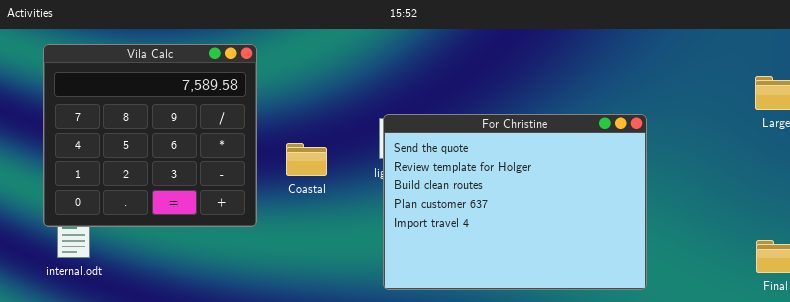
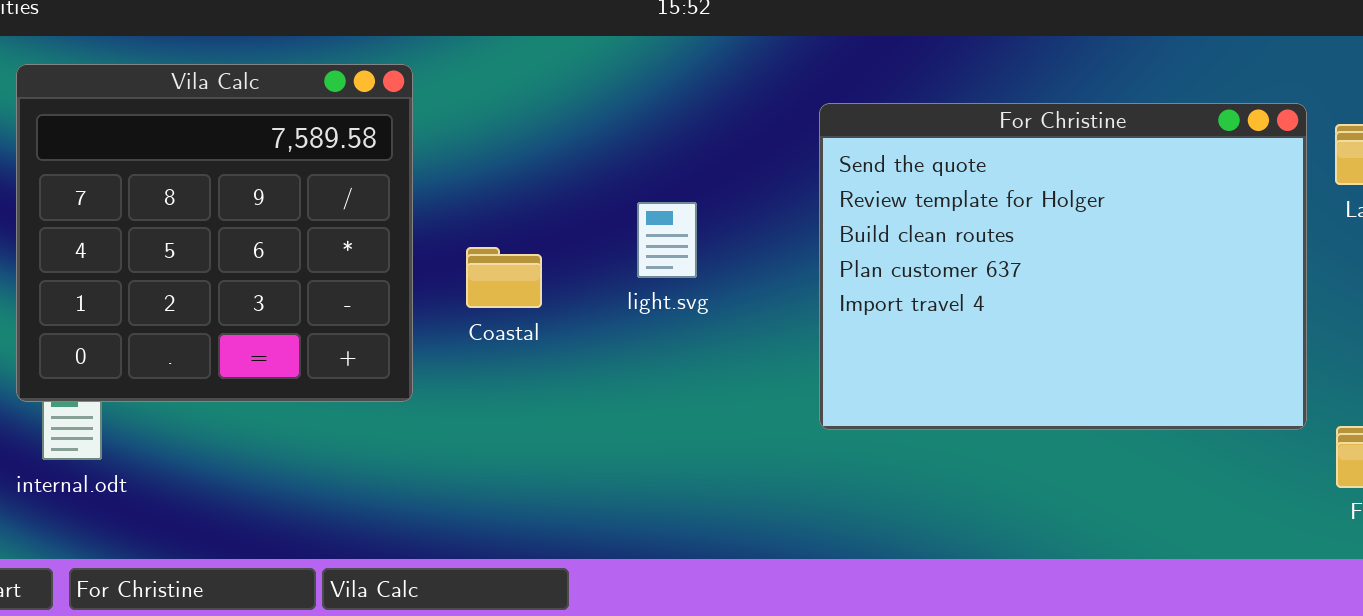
For Christine: [383,114,647,290] -> [819,103,1307,430], moved

